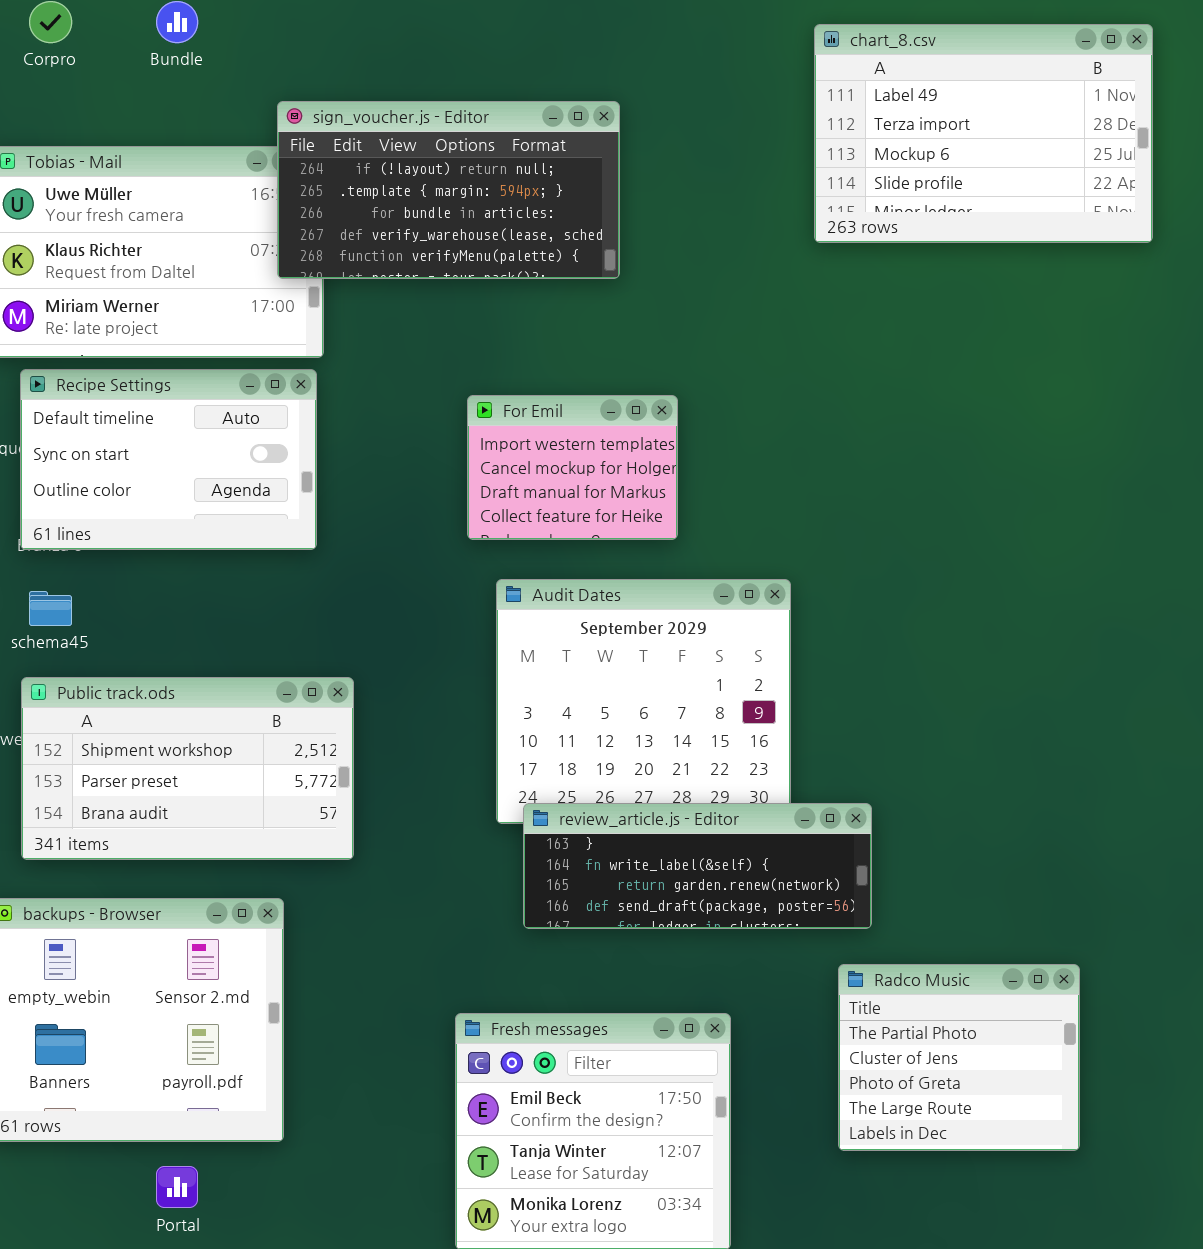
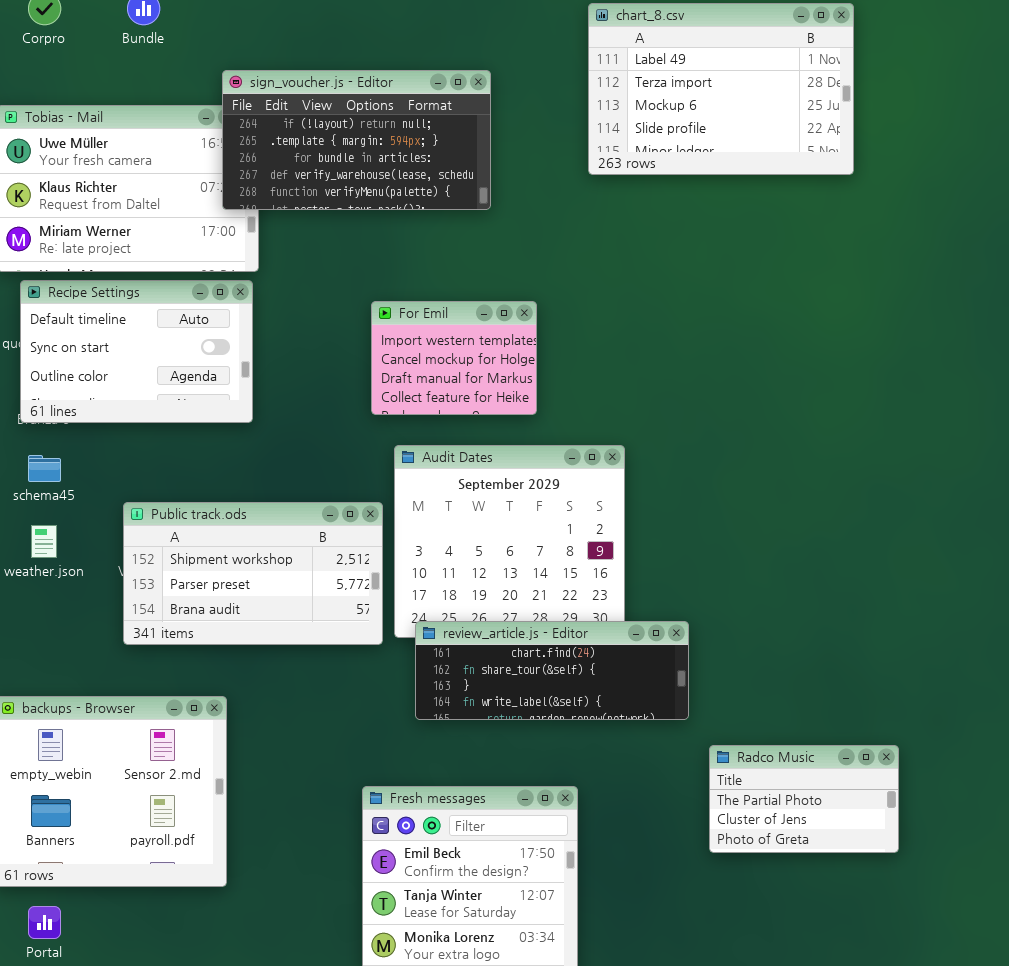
chart_8.csv: [814,24,1153,243] -> [588,3,854,175], moved
Public track.ods: [21,677,354,860] -> [123,502,383,645], moved
review_article.js - Editor: [523,803,872,929] -> [415,621,689,720], scrolled up 2 rows
Radco Music: [838,964,1080,1151] -> [709,745,899,853], moved, resized
Portal: [156,1166,198,1208] -> [28,906,61,939], moved

